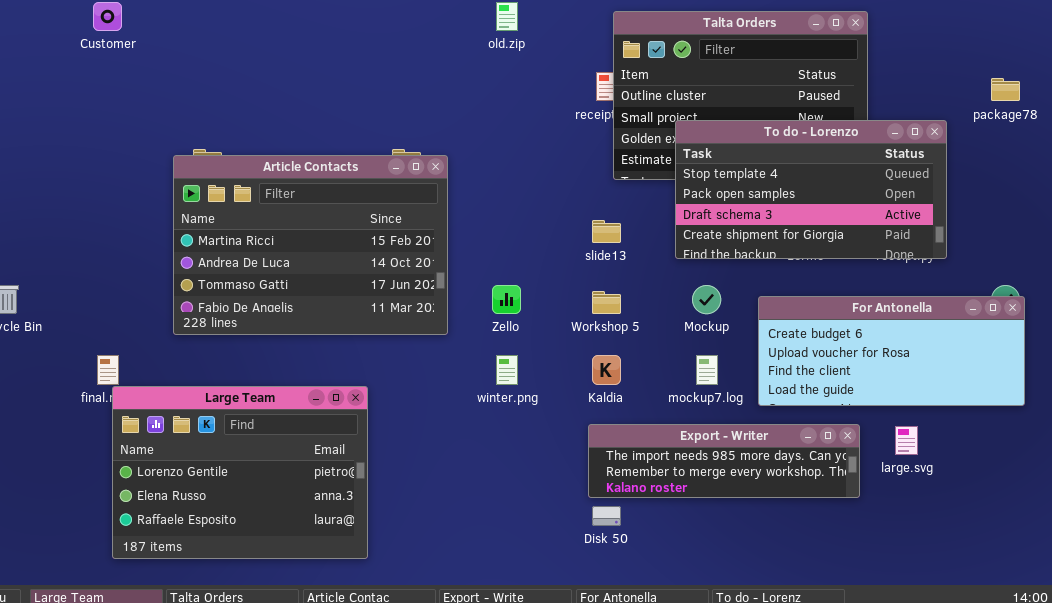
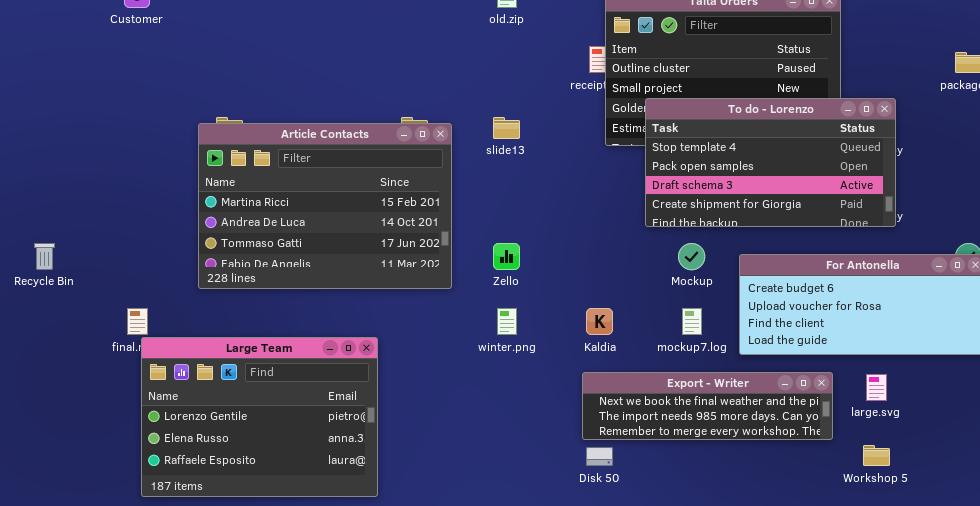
To do - Lorenzo: [675,120,947,259] -> [645,98,896,227], moved
slide13: [592,220,621,243] -> [493,117,520,139], moved
Workshop 5: [592,291,621,314] -> [863,445,890,466], moved
Export - Writer: [588,424,860,498] -> [582,372,833,440], scrolled up 1 row

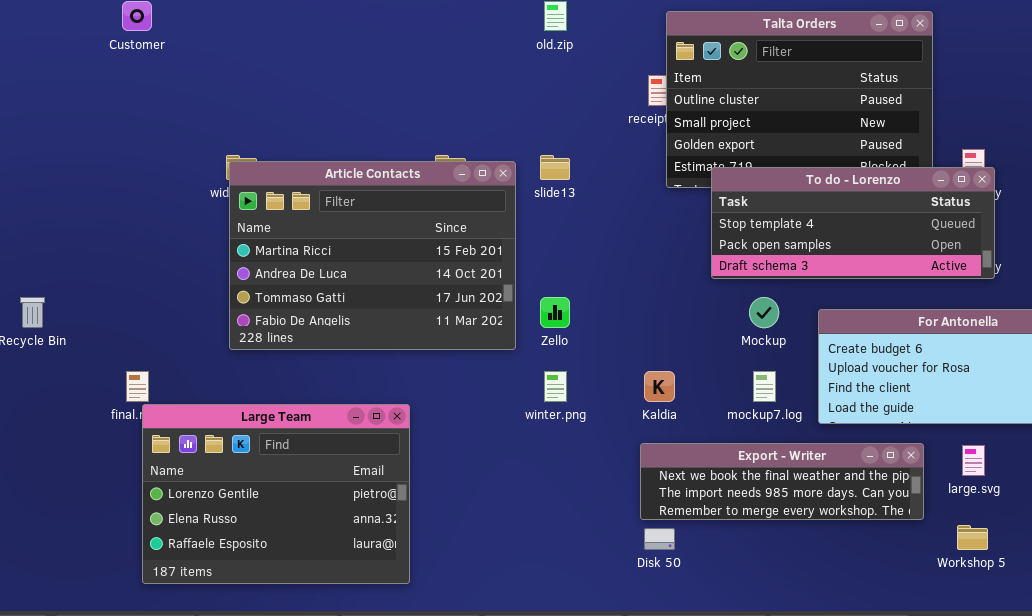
To do - Lorenzo: [645,98,896,227] -> [711,167,995,279], resized
Article Contacts: [198,123,452,289] -> [229,161,516,350], moved

